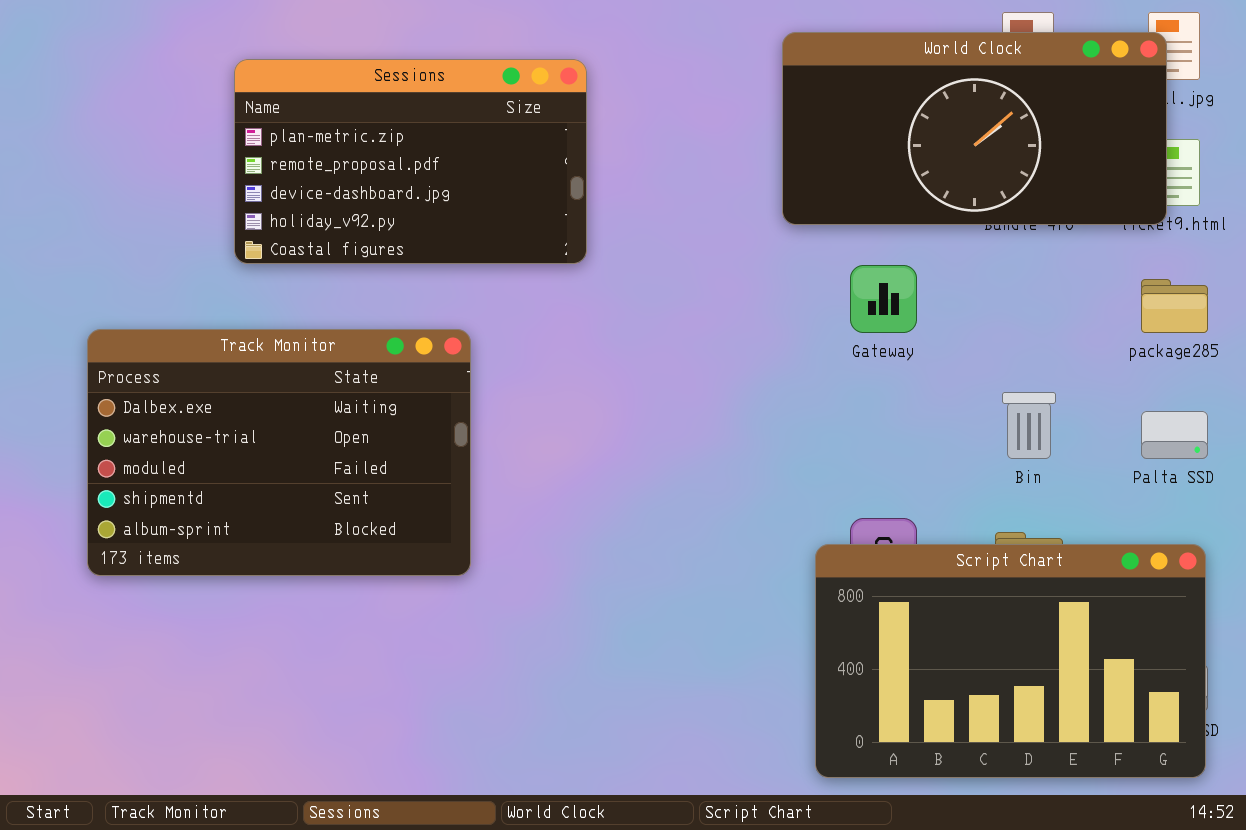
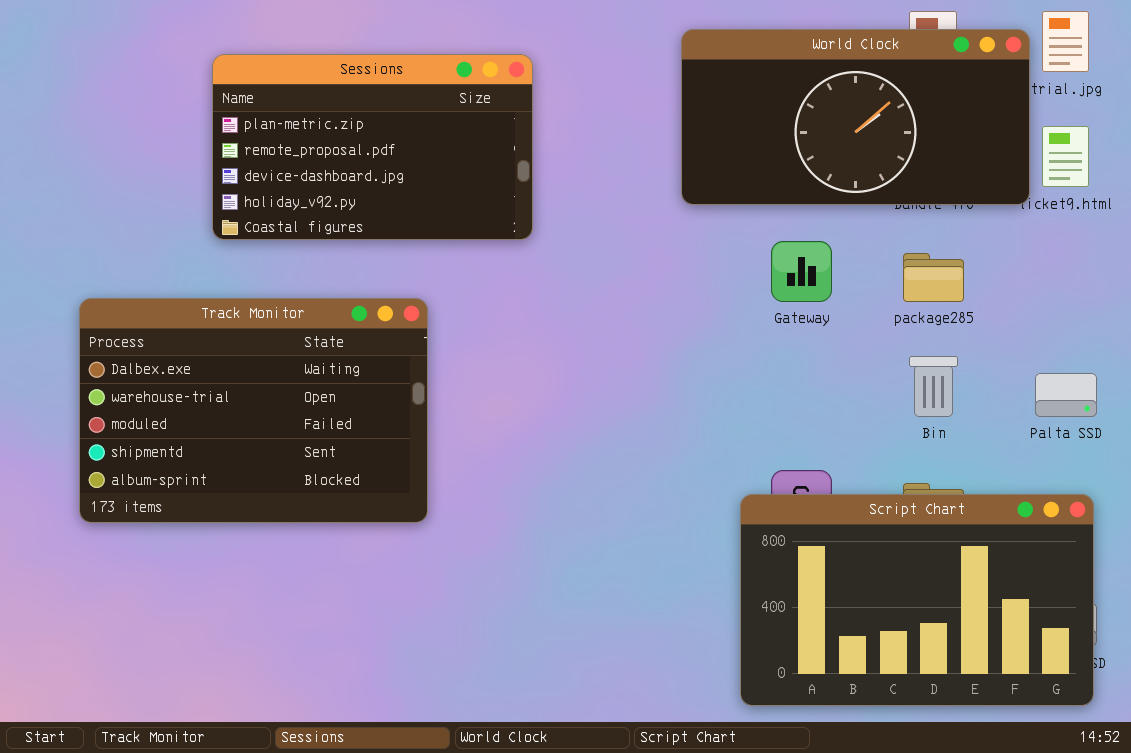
World Clock: [782,32,1167,225] -> [681,29,1030,205], moved
package285: [1141,279,1208,333] -> [903,253,964,302], moved

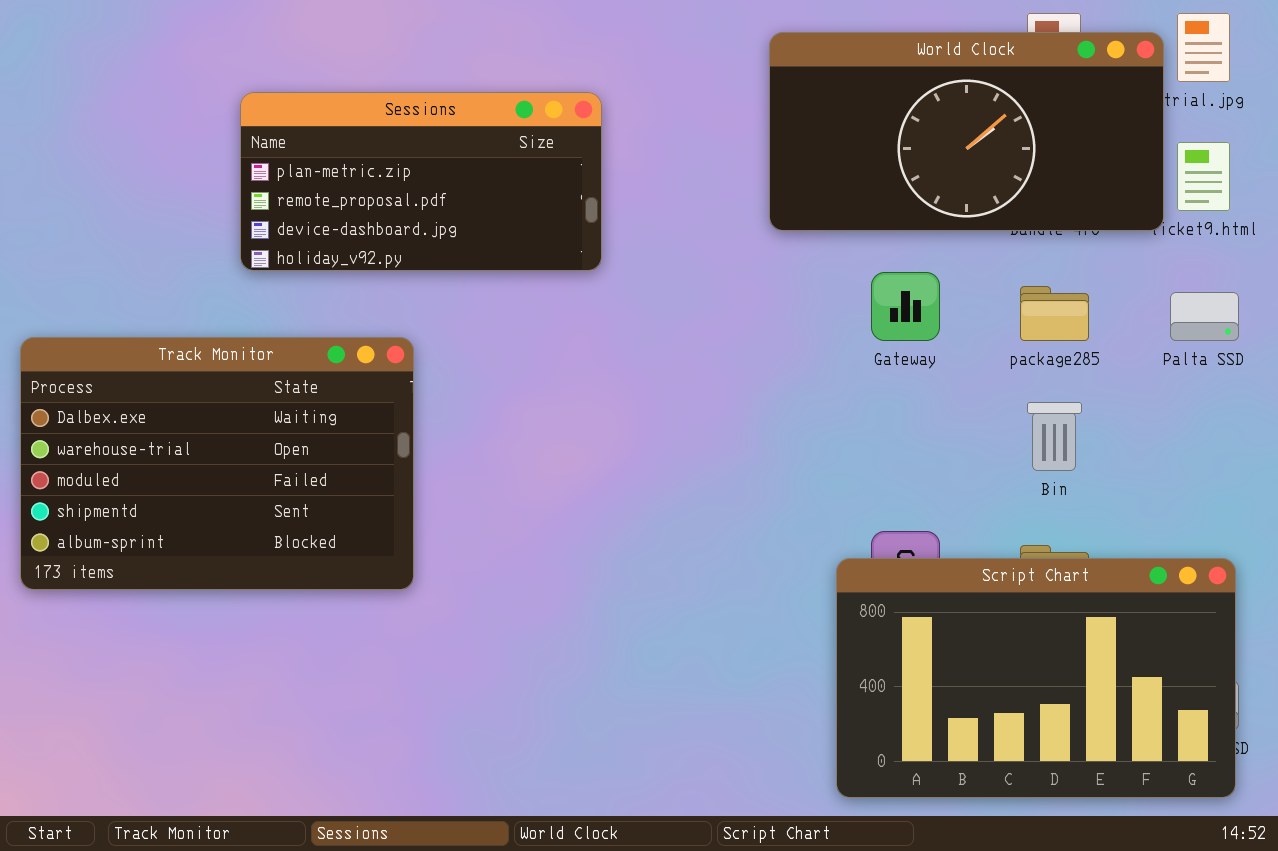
Sessions: [212,54,533,240] -> [240,92,602,271], resized
Track Monitor: [79,298,428,523] -> [20,337,414,590], moved
Palta SSD: [1035,373,1097,417] -> [1170,292,1239,341], moved

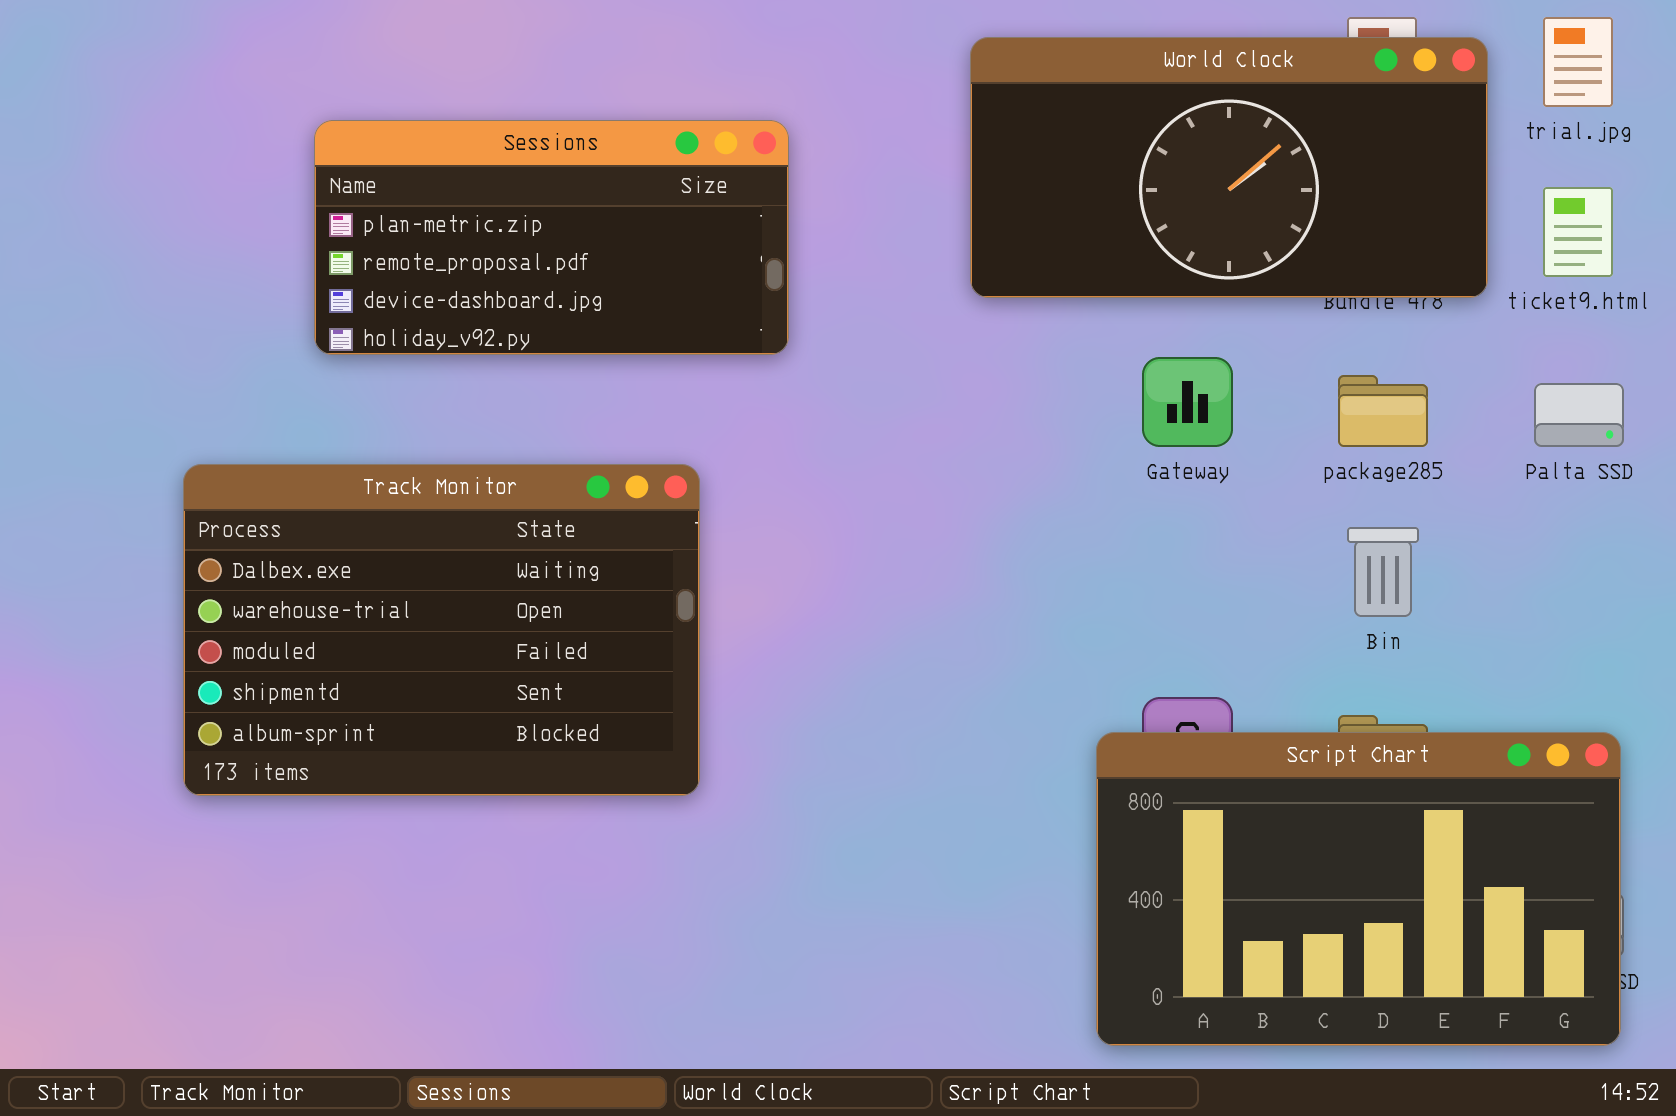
World Clock: [769,32,1164,231] -> [970,37,1488,298], moved
Track Monitor: [20,337,414,590] -> [183,464,700,796], moved

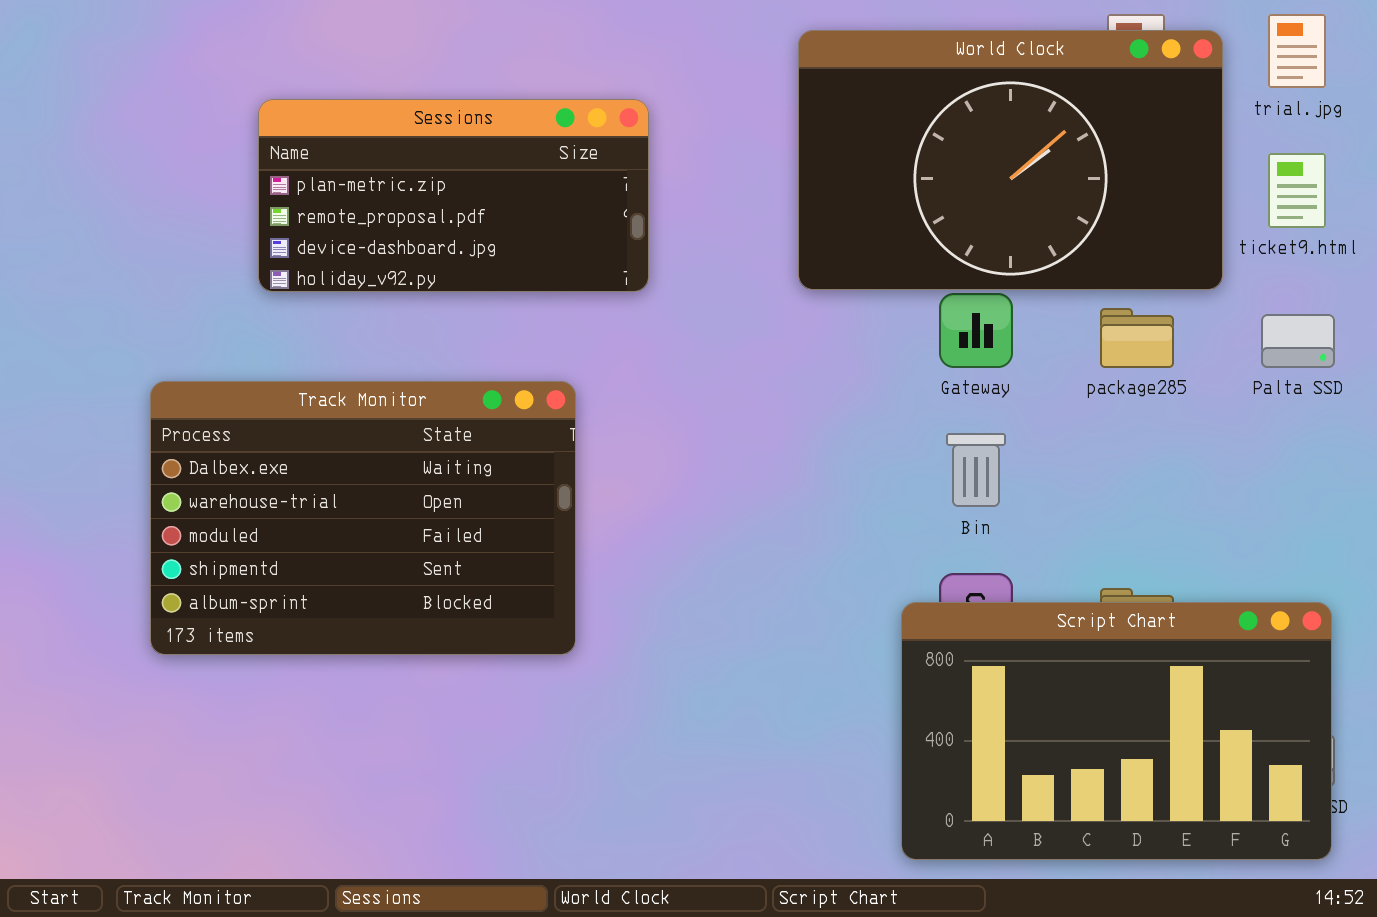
World Clock: [970,37,1488,298] -> [798,30,1223,290], resized
Bin: [1347,527,1419,617] -> [946,433,1006,507], moved

